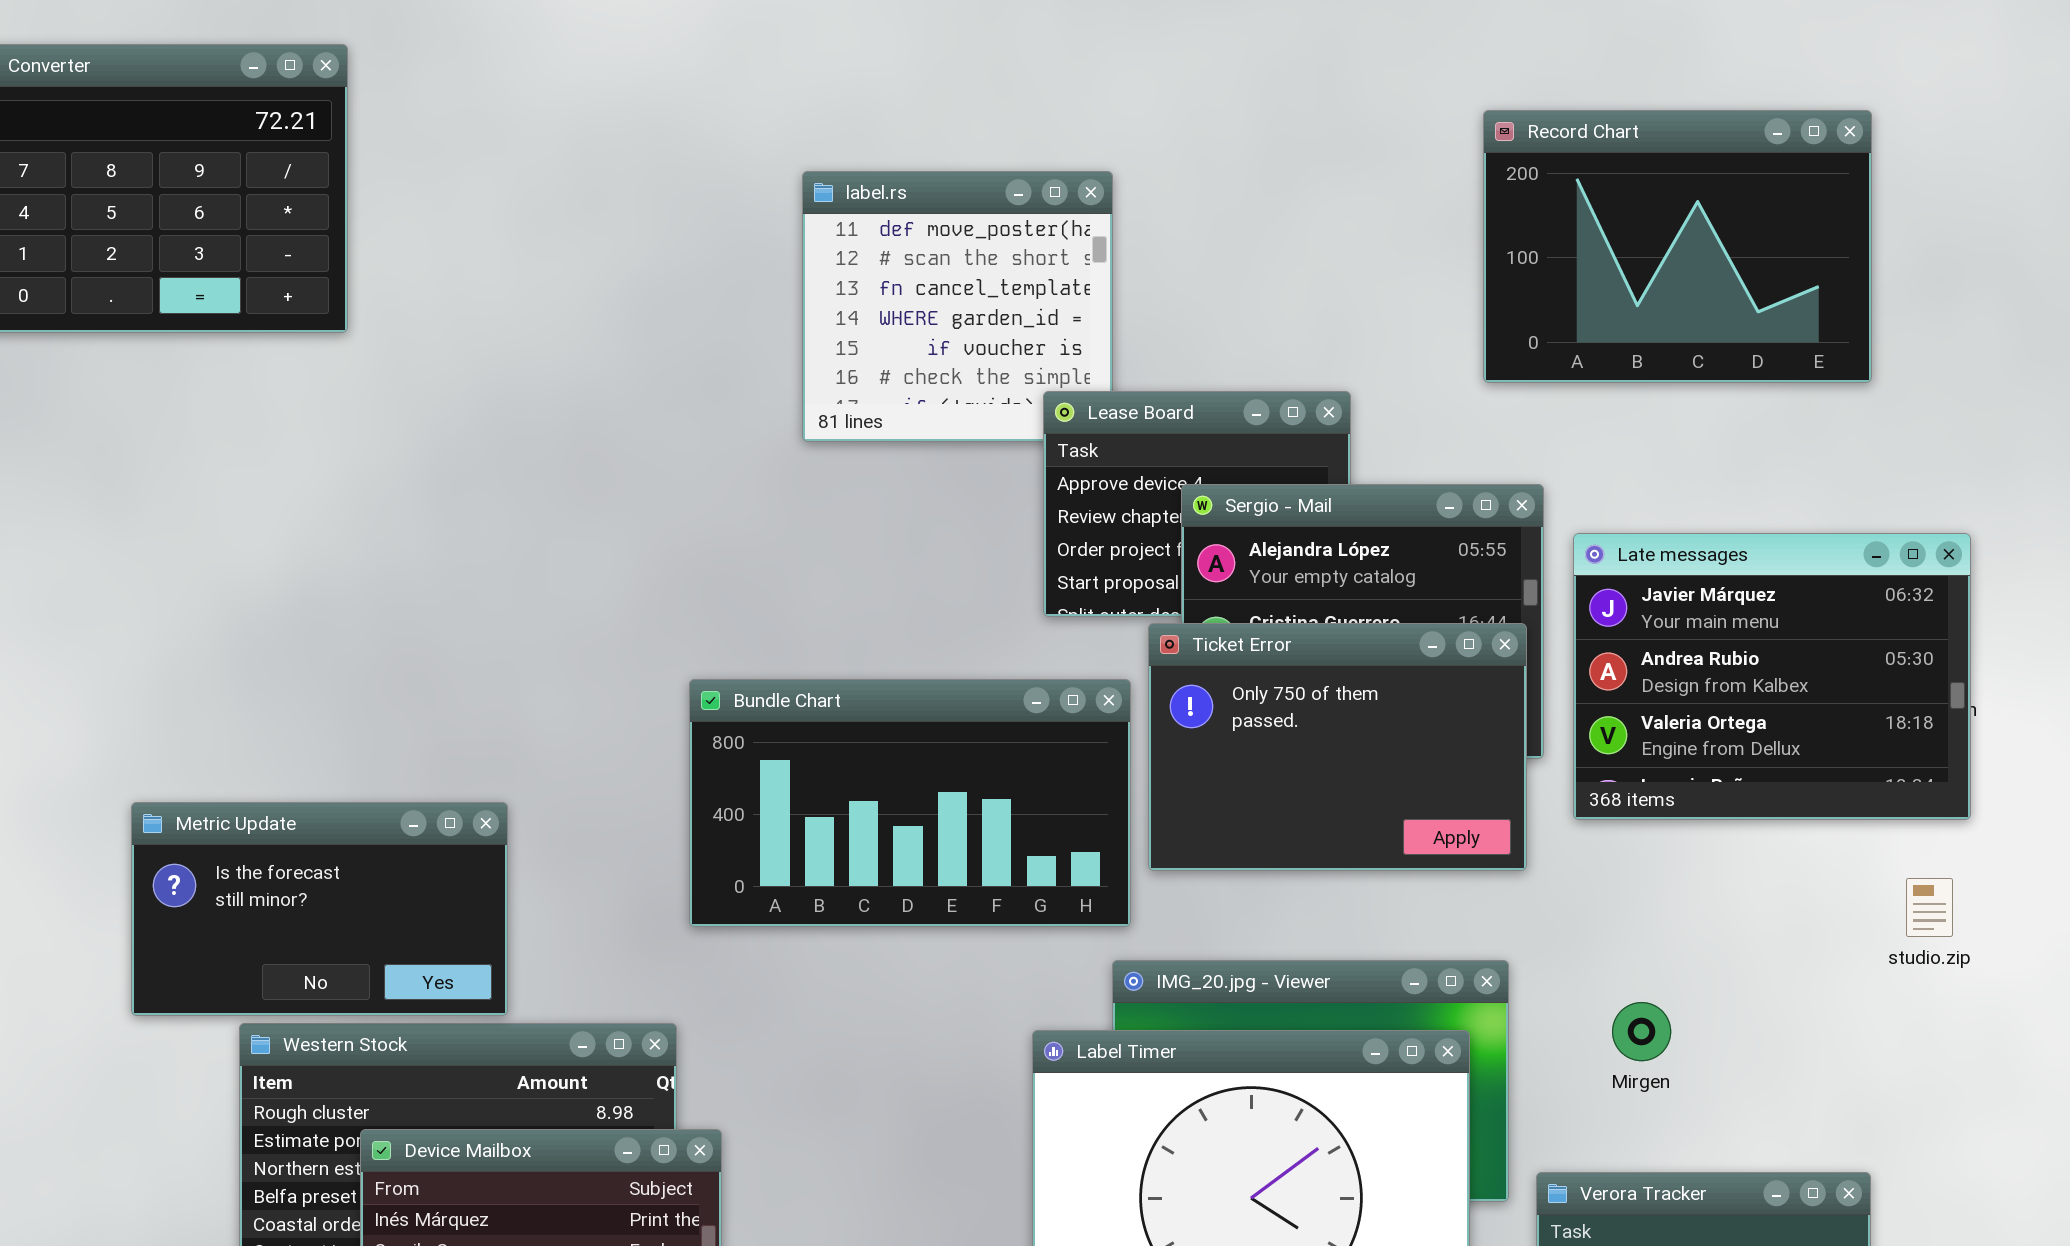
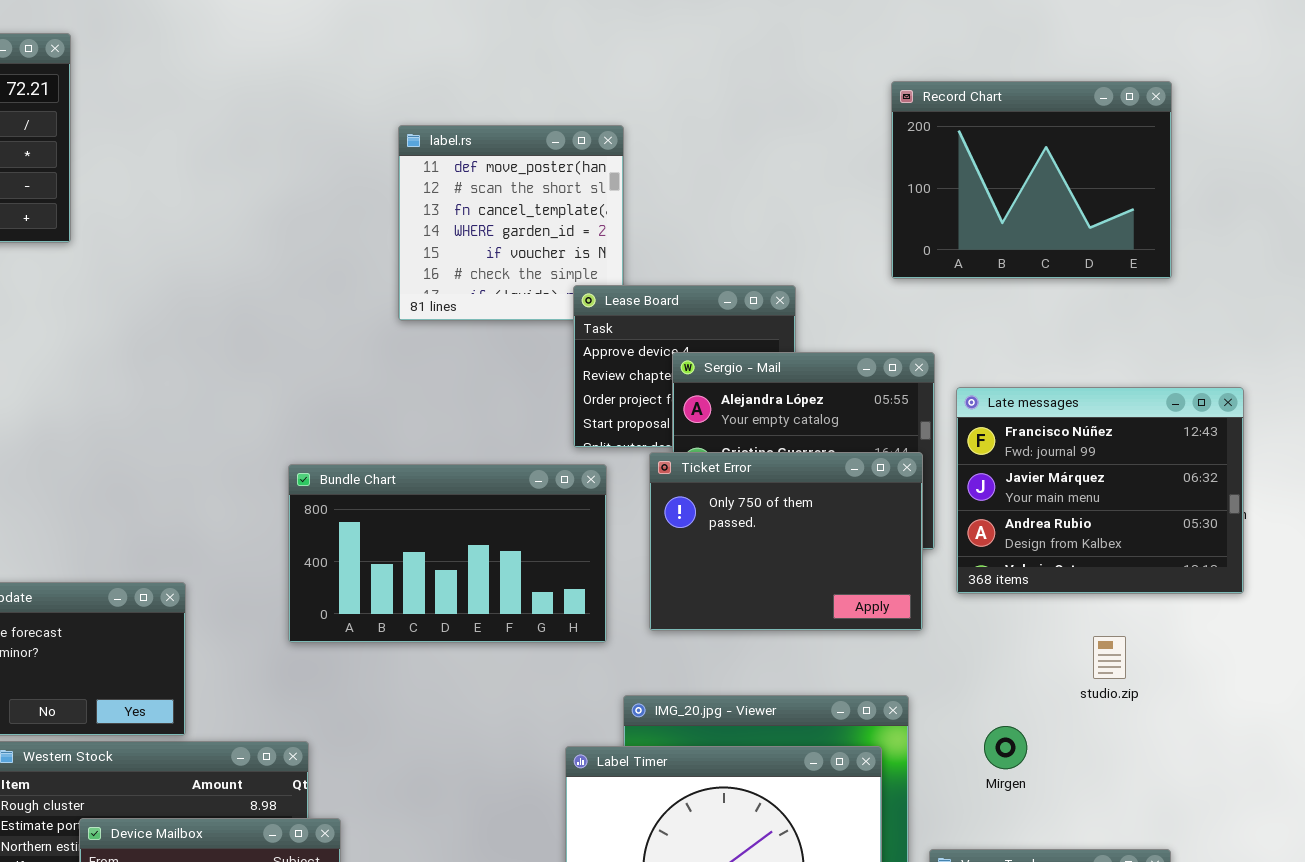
Late messages: [1573,533,1971,820] -> [956,387,1244,594], scrolled up 1 row
Bundle Chart: [689,679,1131,927] -> [288,464,607,643], moved
studio.zip: [1906,878,1953,937] -> [1093,636,1126,679], moved

